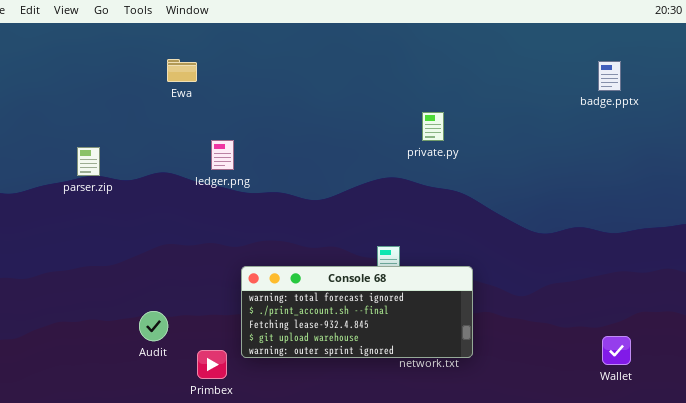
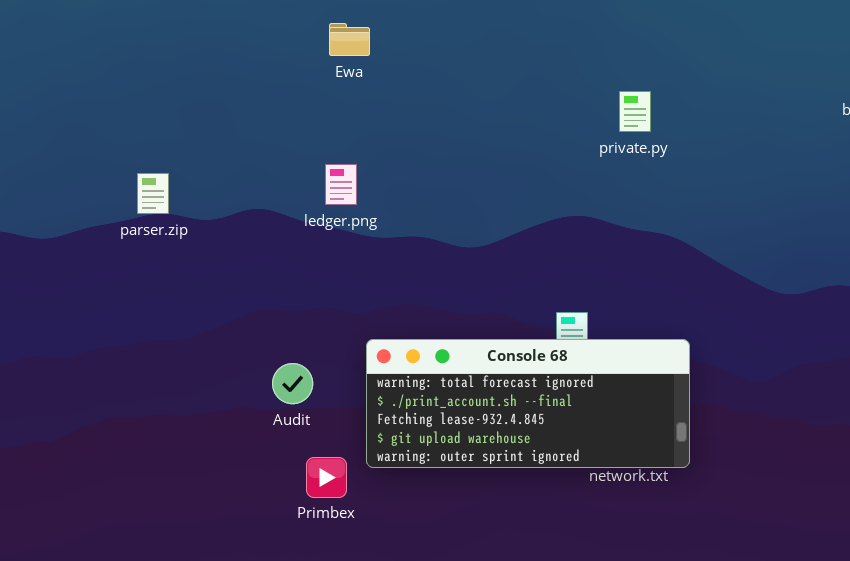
Ewa: [167,59,197,82] -> [329,23,370,56], moved
private.py: [422,112,444,141] -> [619,91,651,132], moved
Audit: [139,311,168,341] -> [272,363,313,404], moved

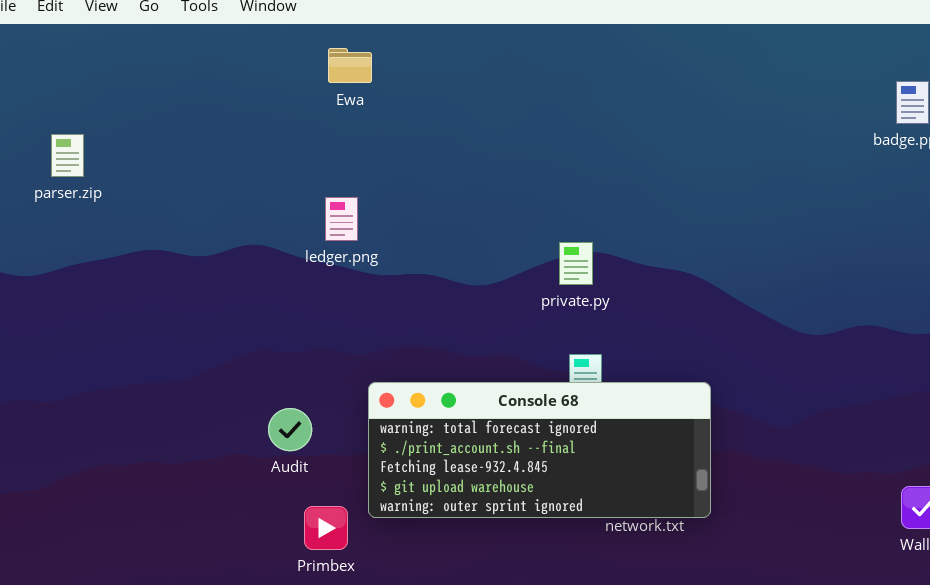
private.py: [619,91,651,132] -> [559,242,593,285], moved
parser.zip: [137,173,169,214] -> [51,134,84,177], moved

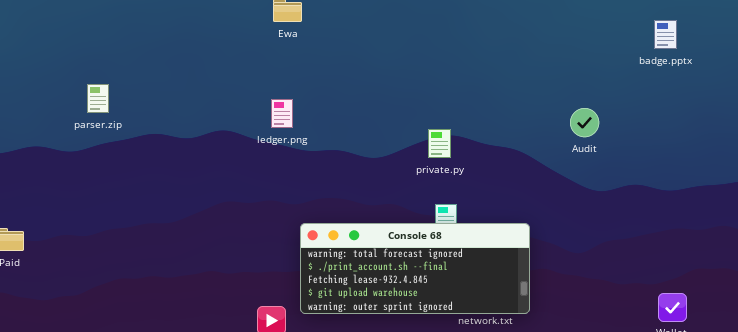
parser.zip: [51,134,84,177] -> [87,84,109,113], moved
Audit: [268,408,312,451] -> [570,108,599,137], moved

